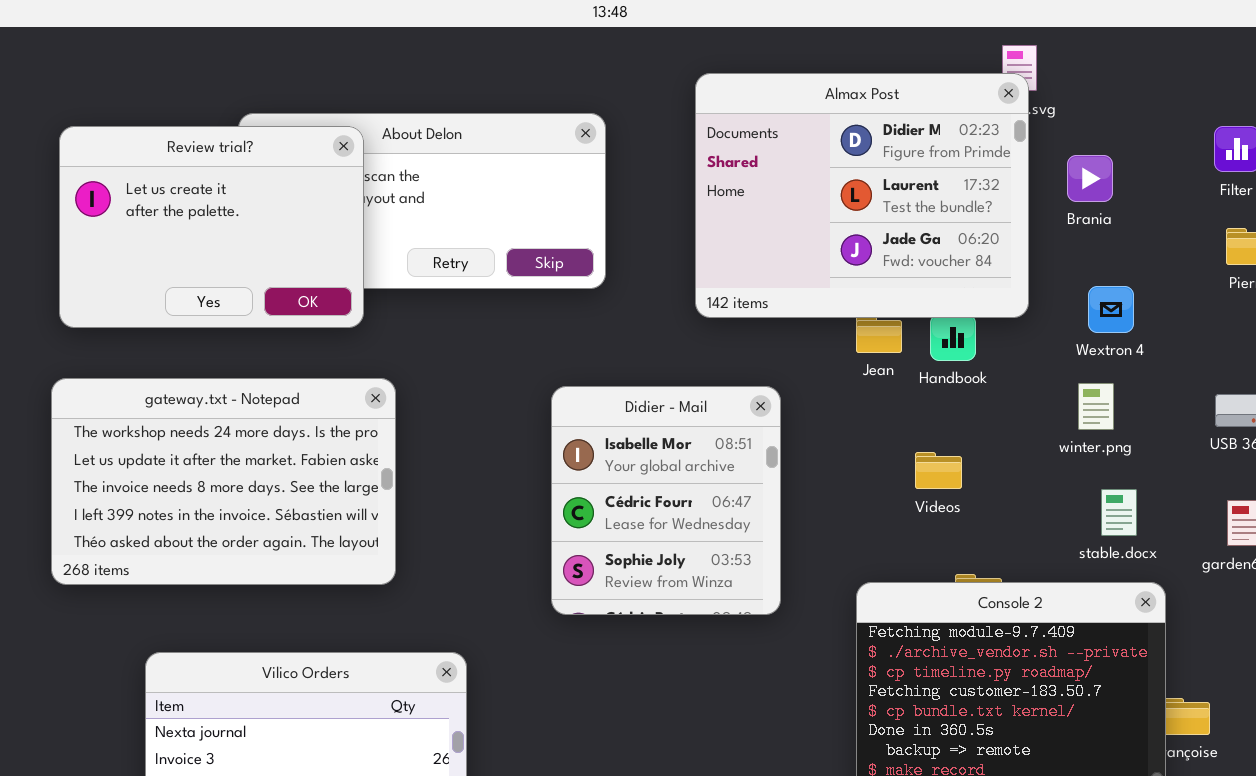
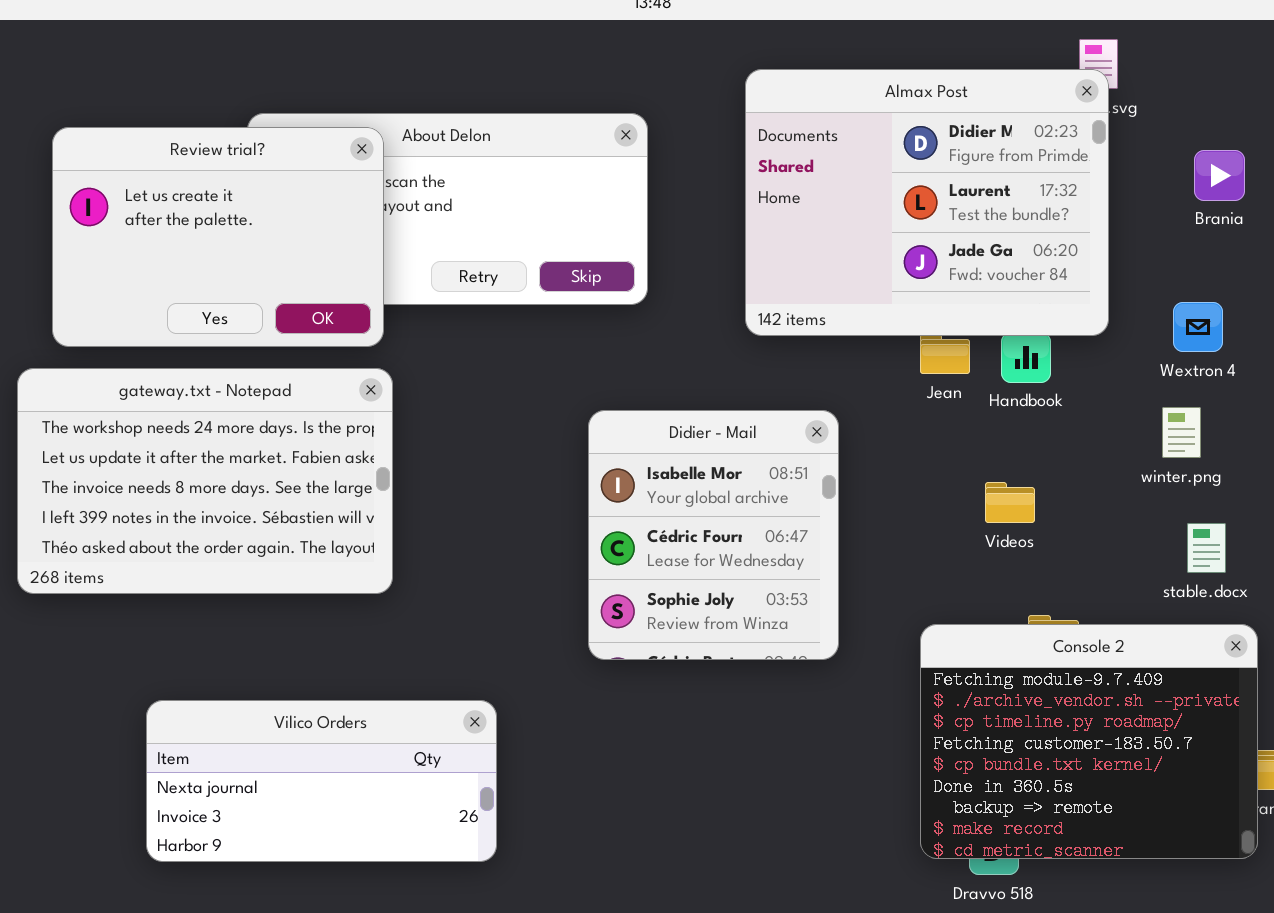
Brania: [1067,155,1113,202] -> [1194,150,1245,201], moved
gateway.txt - Notepad: [51,378,396,585] -> [17,368,393,594], moved

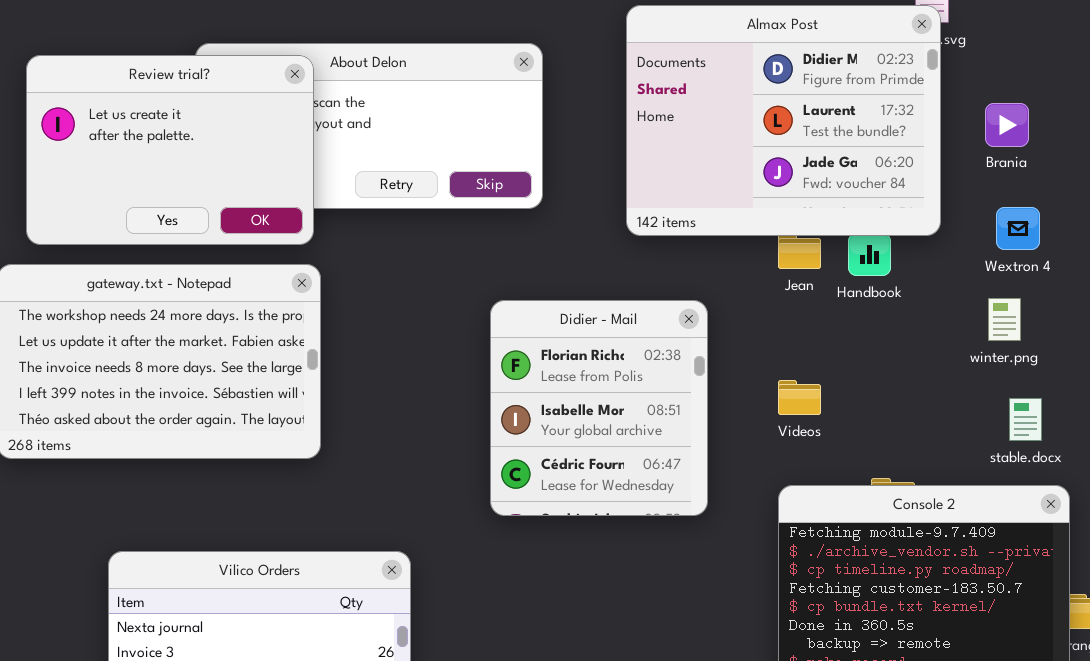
Brania: [1194,150,1245,201] -> [985,103,1029,147], moved
Didier - Mail: [588,410,839,660] -> [490,300,708,516], scrolled up 1 row
Videos: [985,482,1035,523] -> [778,380,821,415], moved

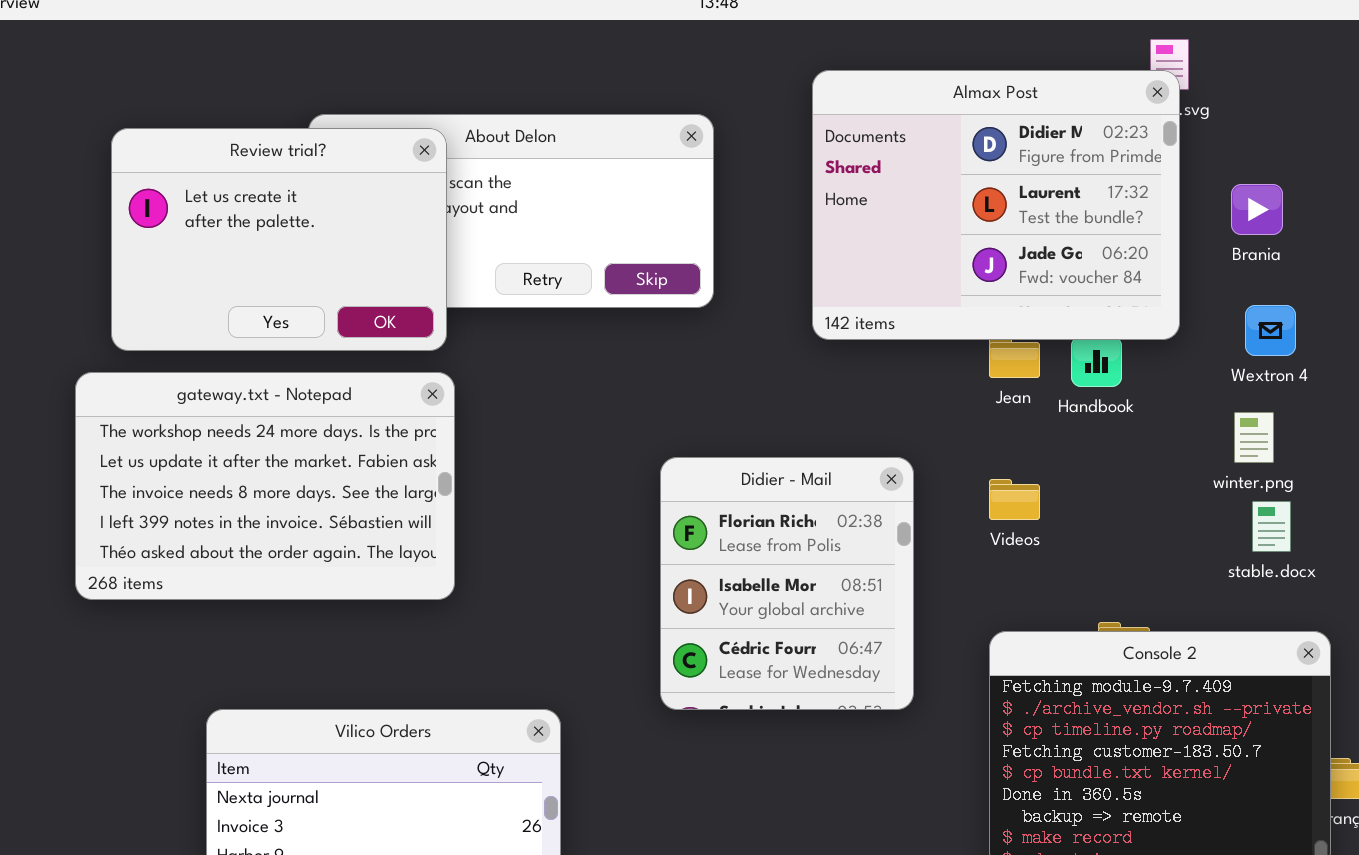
Didier - Mail: [490,300,708,516] -> [660,457,914,710], moved
Videos: [778,380,821,415] -> [989,479,1040,520], moved
stable.docx: [1009,398,1042,441] -> [1252,501,1291,552], moved

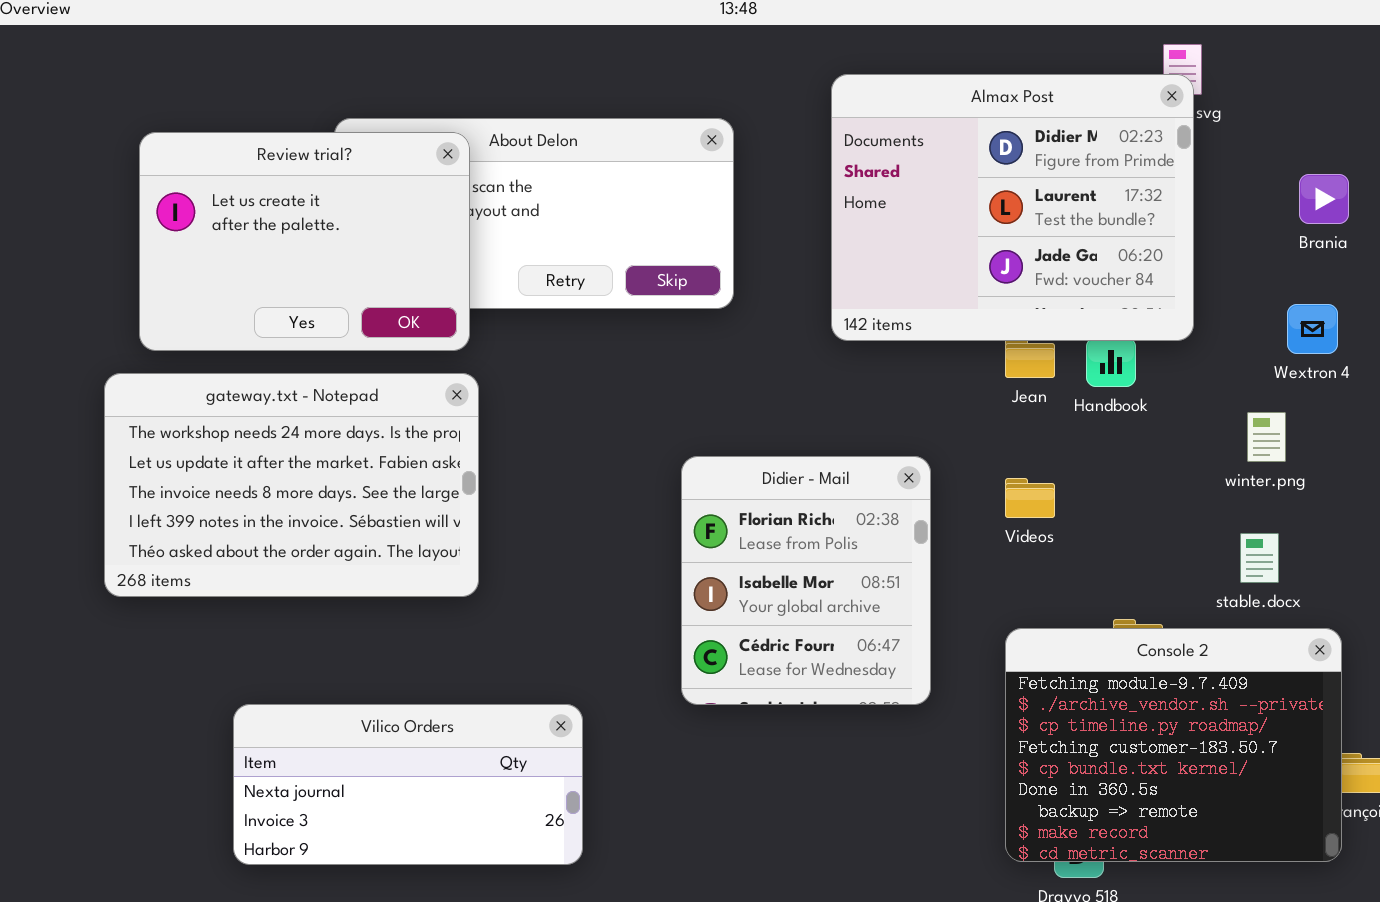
Brania: [1231,184,1283,235] -> [1299,174,1349,224], moved
Wextron 4: [1245,305,1296,356] -> [1287,304,1338,354], moved
stable.docx: [1252,501,1291,552] -> [1240,533,1279,583], moved

